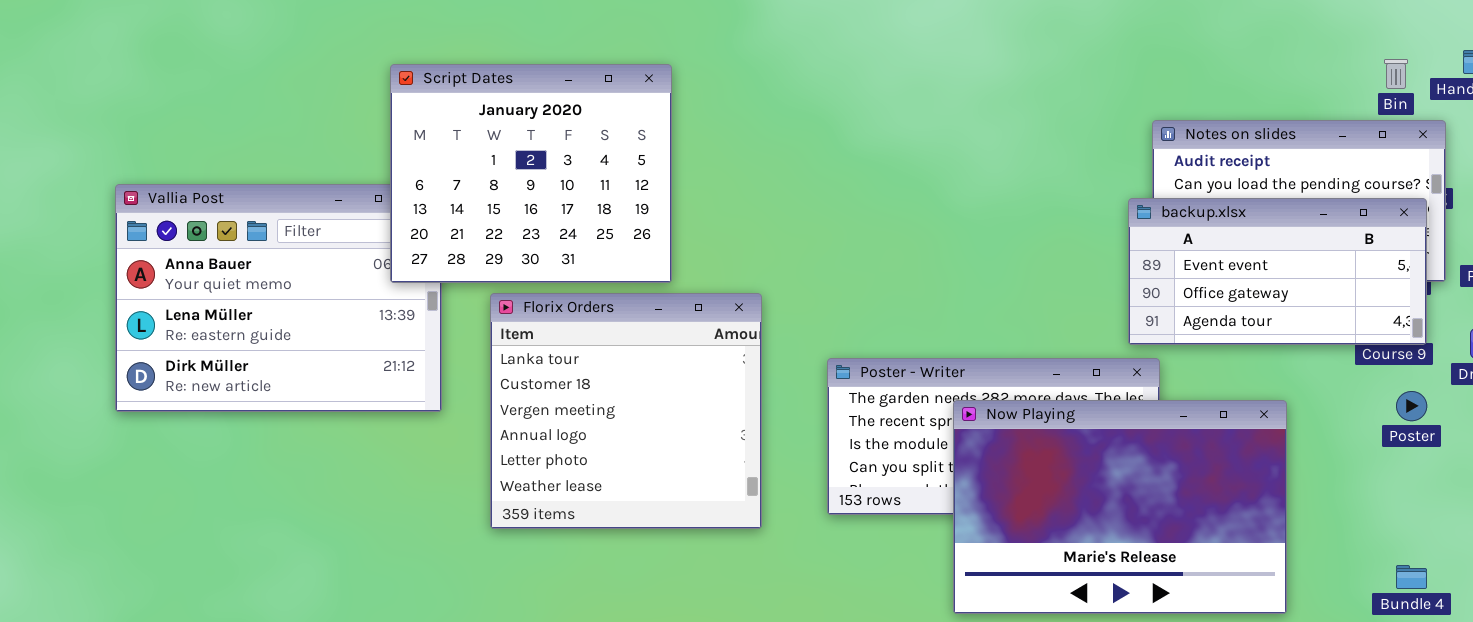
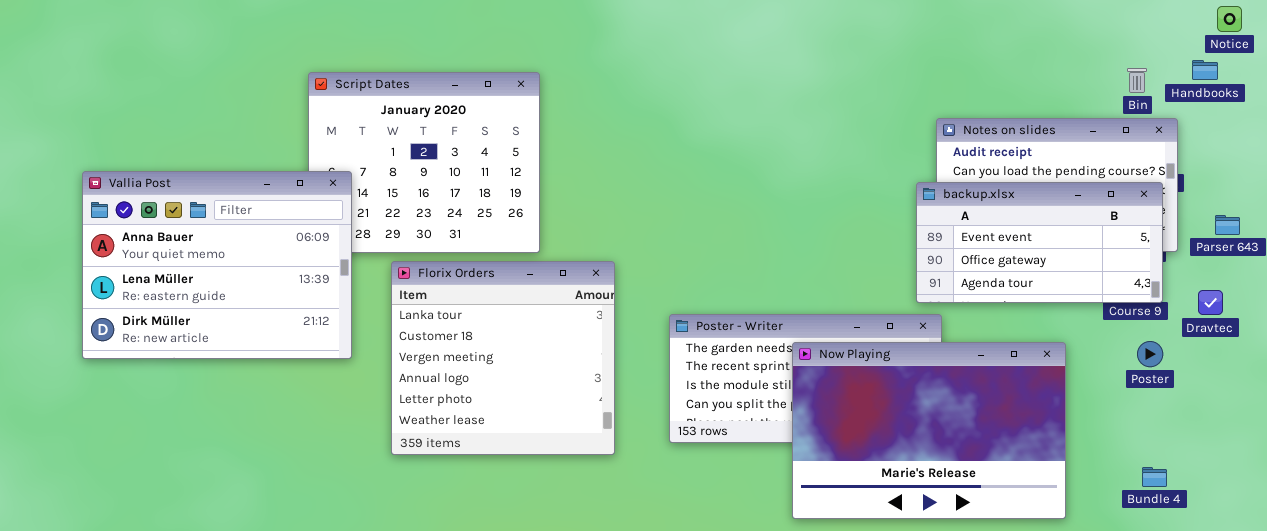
Vallia Post: [115,184,442,412] -> [82,171,352,359], raised
Now Playing: [953,400,1287,614] -> [792,342,1066,519], moved
Bundle 4: [1396,565,1427,589] -> [1142,467,1167,487], moved

